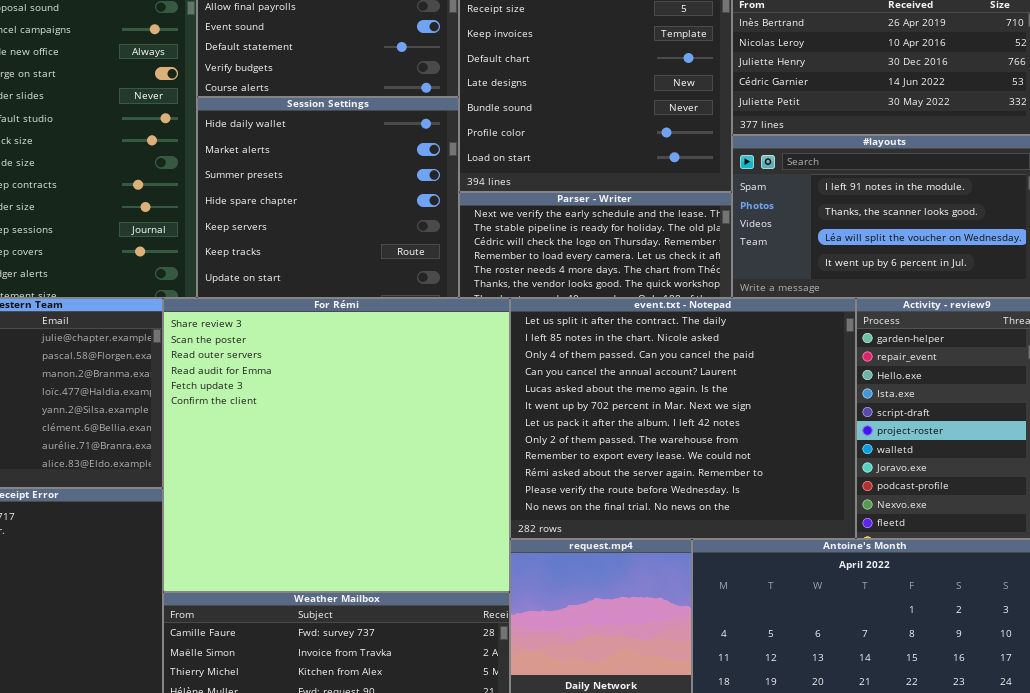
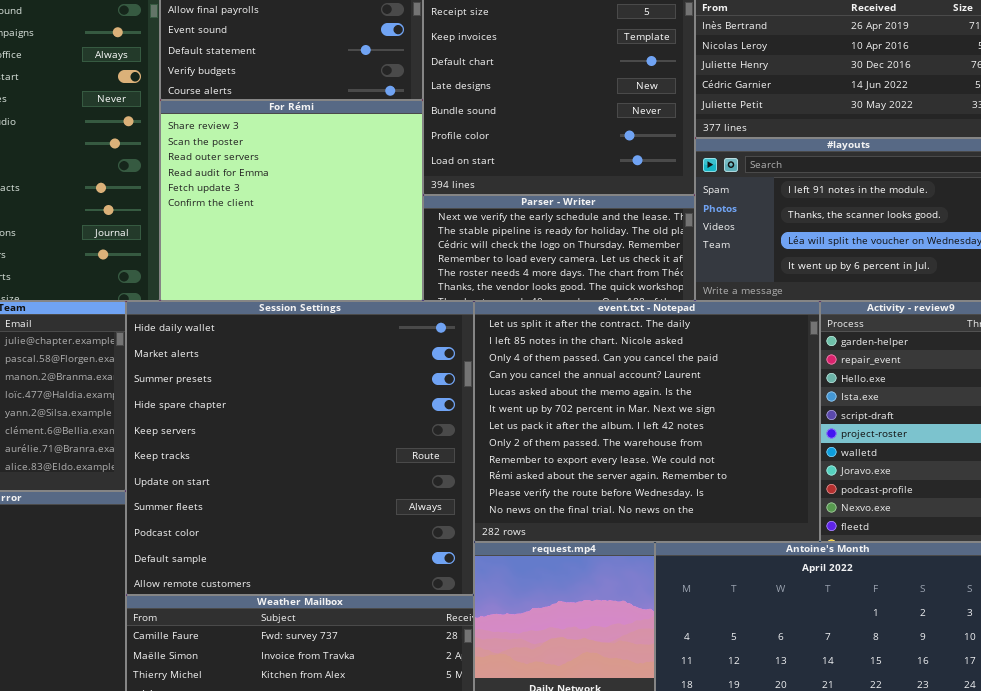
Session Settings: [197,97,459,298] -> [126,301,474,595], moved, resized
For Rémi: [163,298,510,592] -> [160,100,423,301], moved, resized

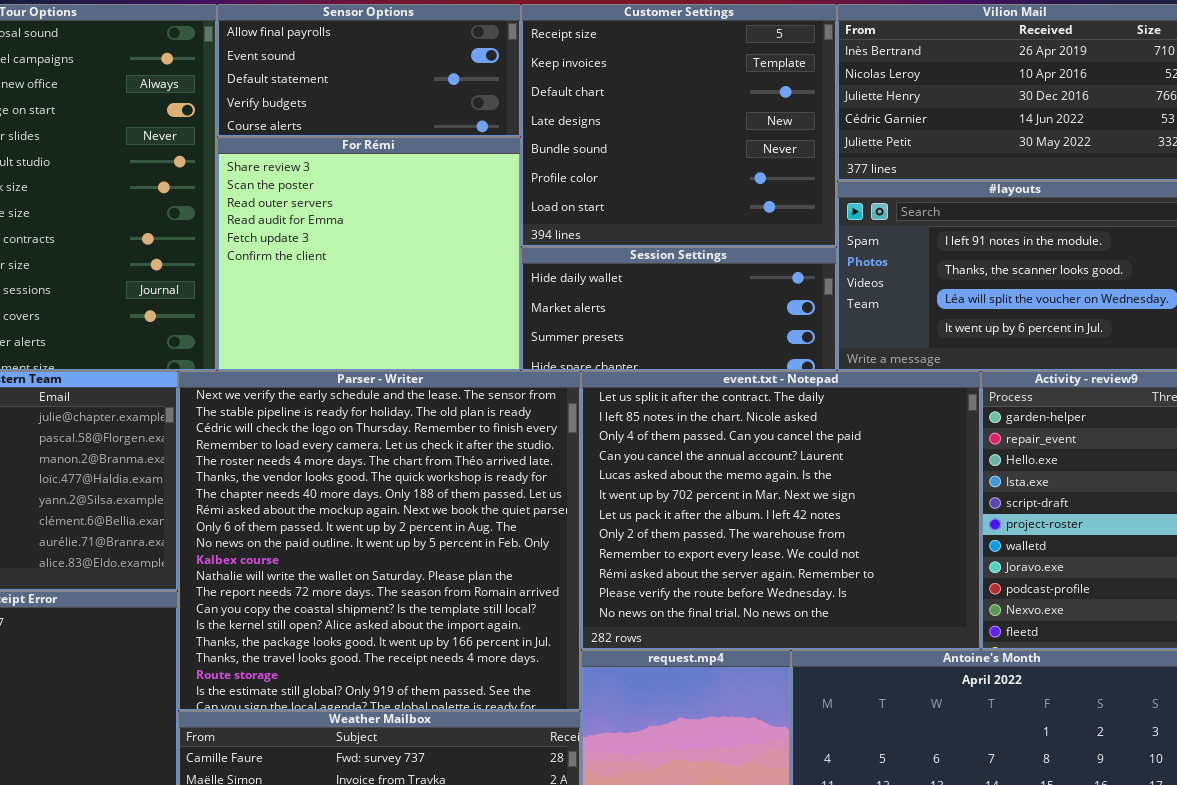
Parser - Writer: [423,195,695,301] -> [178,371,581,711], moved, resized
Session Settings: [126,301,474,595] -> [521,247,837,371], moved, resized

